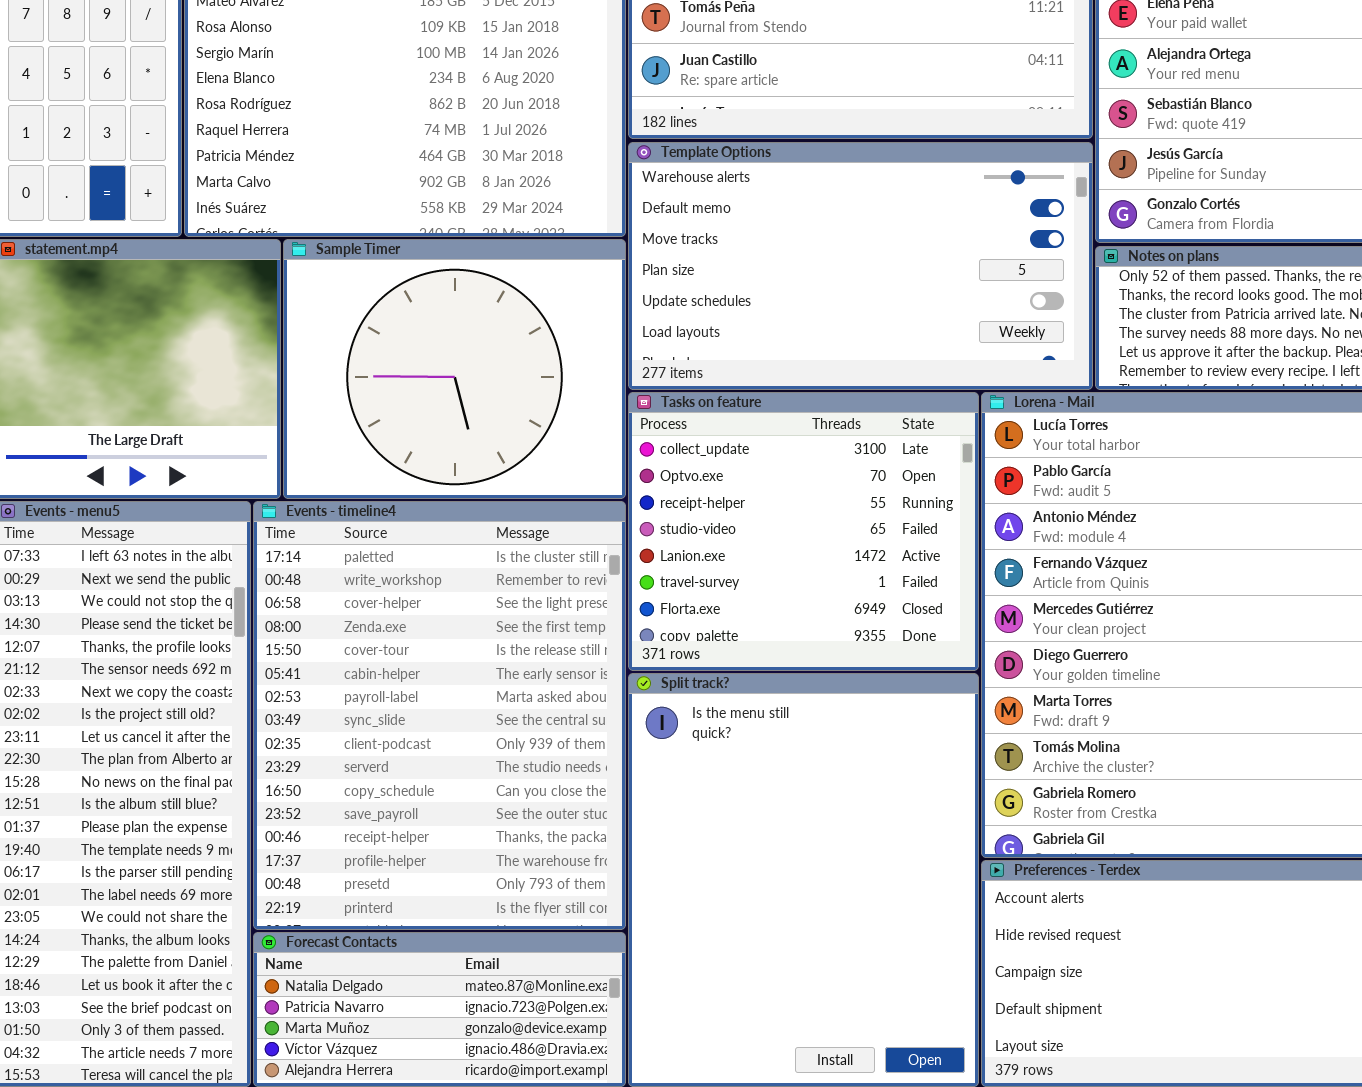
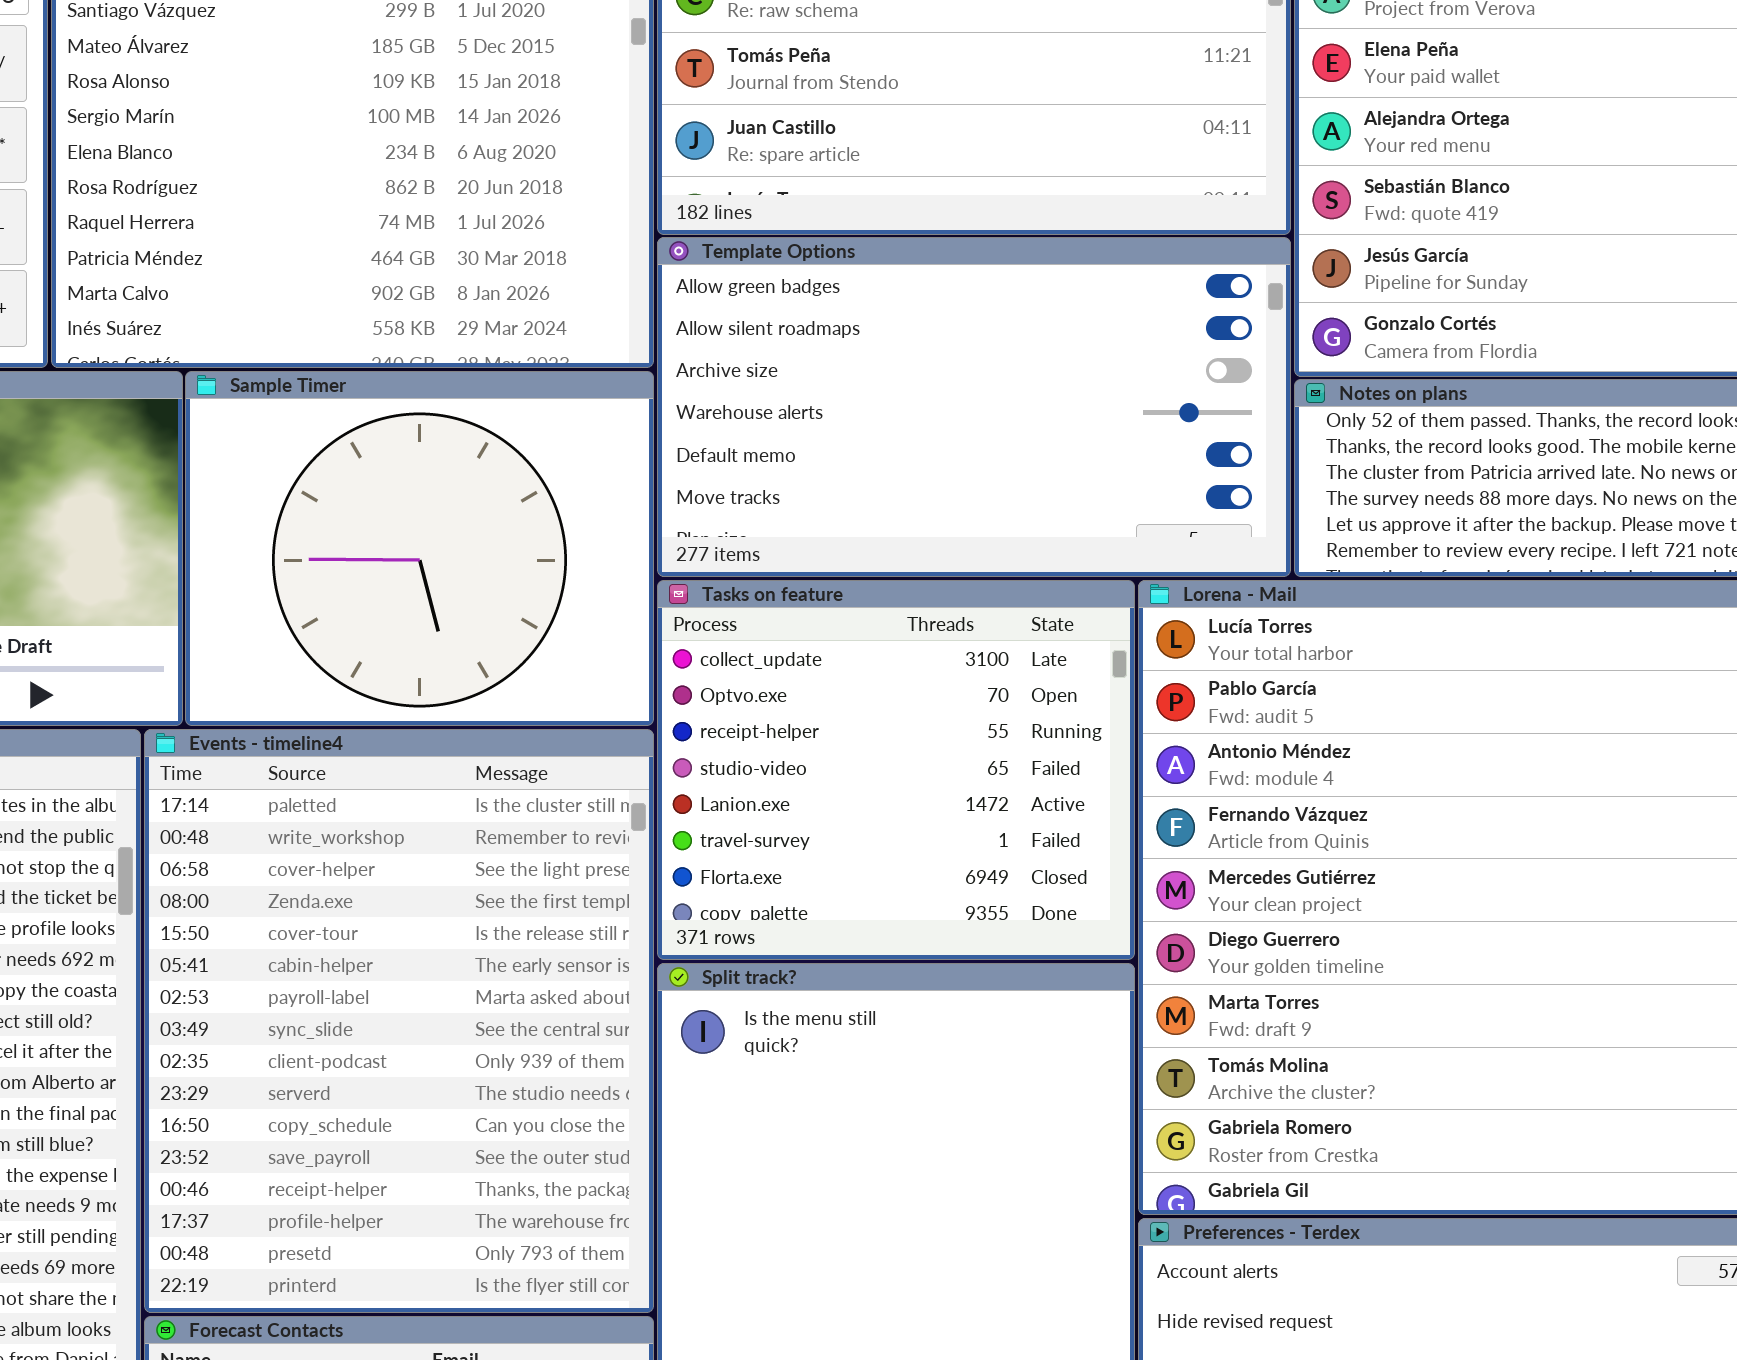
Template Options: [628,142,1093,390] -> [657,237,1291,577], scrolled up 3 rows

